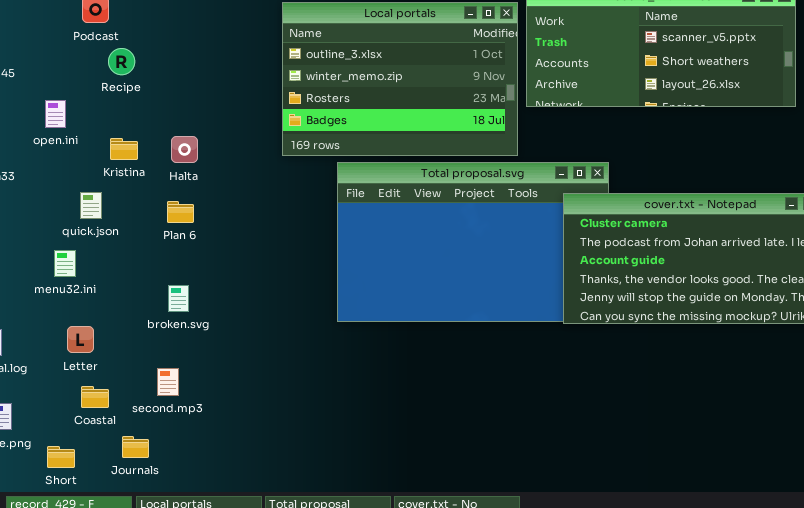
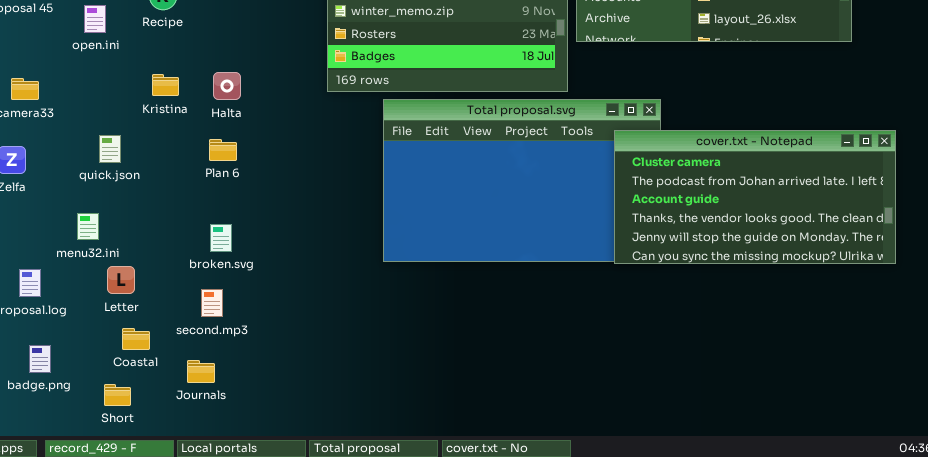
open.ini: [45,100,66,128] -> [84,5,106,33], moved
quick.json: [80,192,102,219] -> [99,135,121,163], moved
menu32.ini: [54,250,76,277] -> [77,213,99,240], moved
second.mp3: [157,368,179,396] -> [201,289,223,317], moved
Journals: [122,436,149,458] -> [187,360,215,383], moved
Short: [47,446,75,468] -> [104,384,131,406], moved

